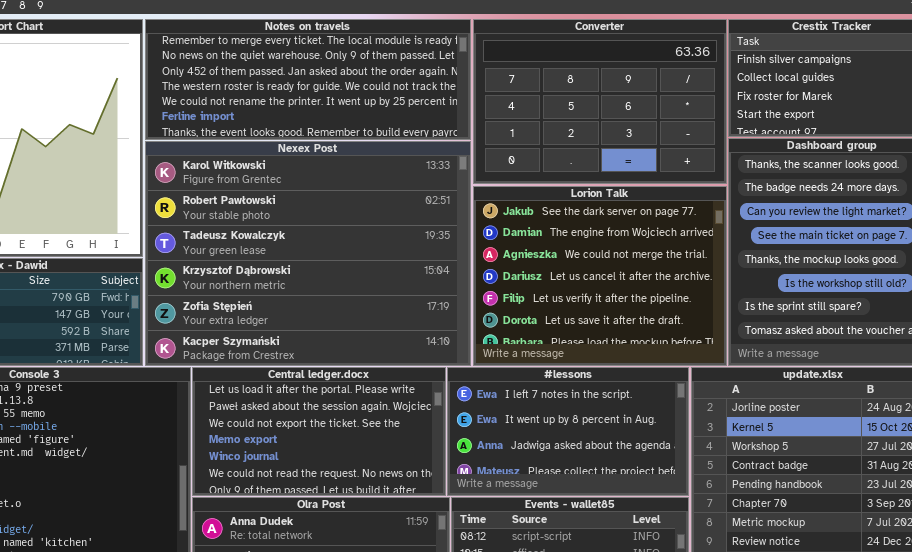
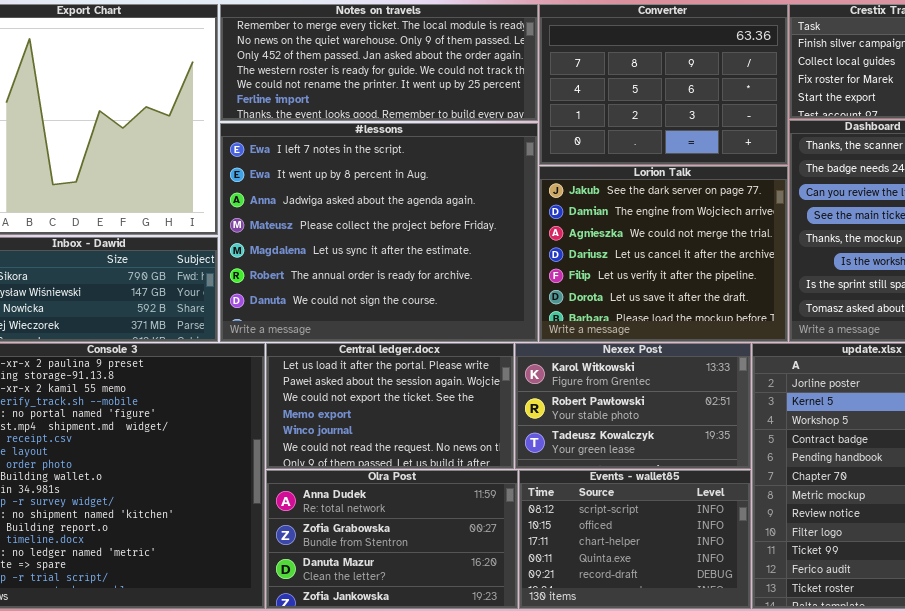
Nexex Post: [145,141,471,366] -> [515,343,751,469], moved, resized
#lessons: [447,367,689,496] -> [220,123,538,342], moved, resized

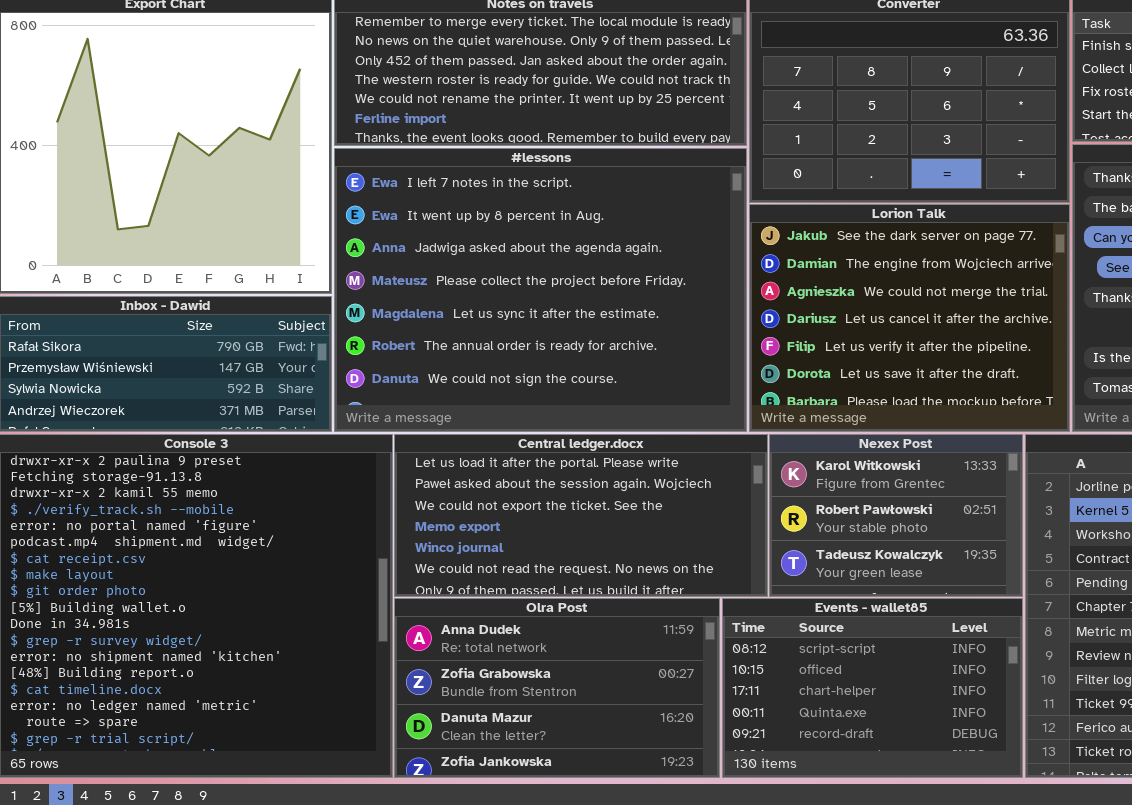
Central ledger.docx: [266,343,514,469] -> [394,434,768,597], resized
Nexex Post: [515,343,751,469] -> [769,434,1023,597], resized

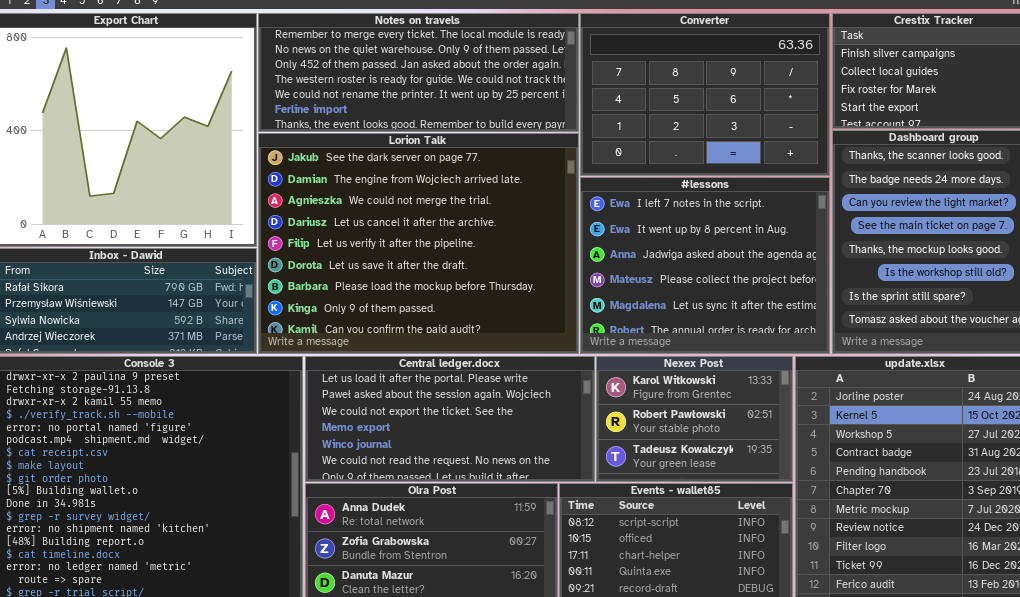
#lessons: [334,148,747,432] -> [580,177,830,354], moved, resized
Lorion Talk: [749,204,1070,432] -> [258,133,579,354], moved, resized

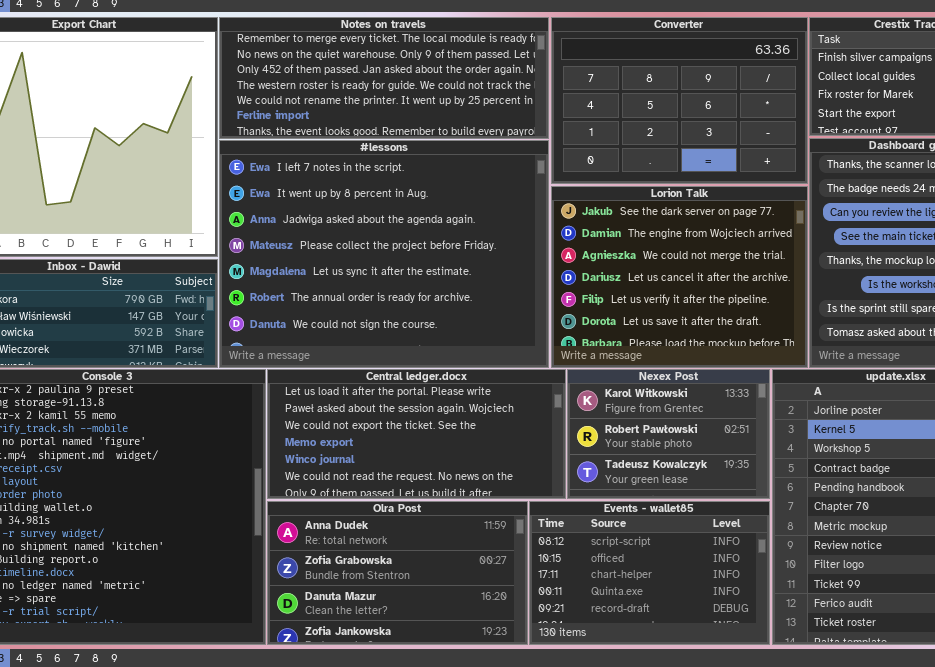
Lorion Talk: [258,133,579,354] -> [551,186,808,368], moved, resized
#lessons: [580,177,830,354] -> [219,140,549,368], moved, resized

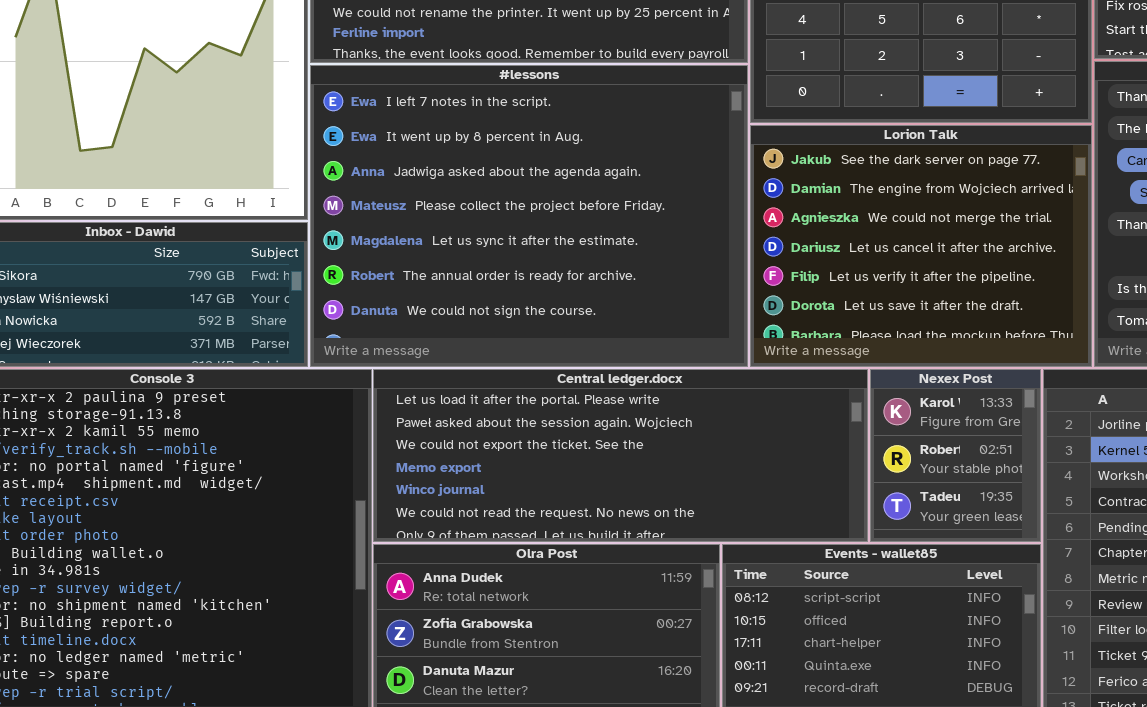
Central ledger.docx: [267,369,566,499] -> [373,369,868,542], resized
Nexex Post: [567,369,770,499] -> [870,369,1041,542], resized

